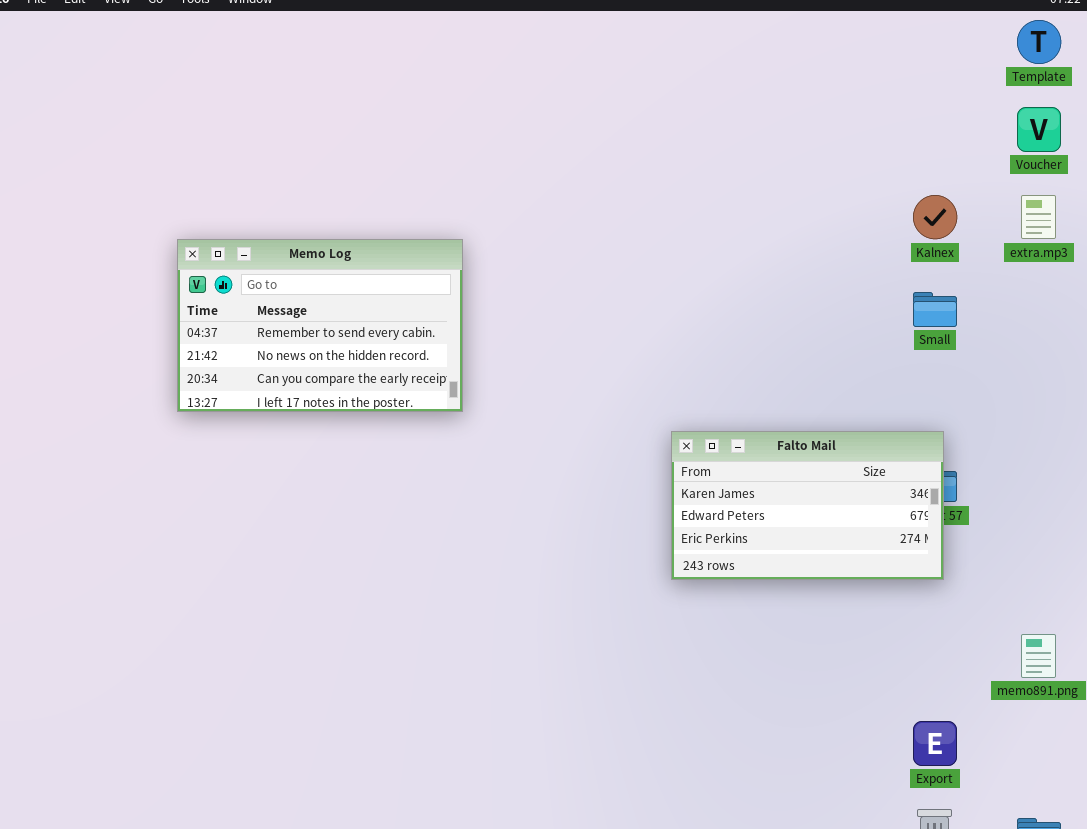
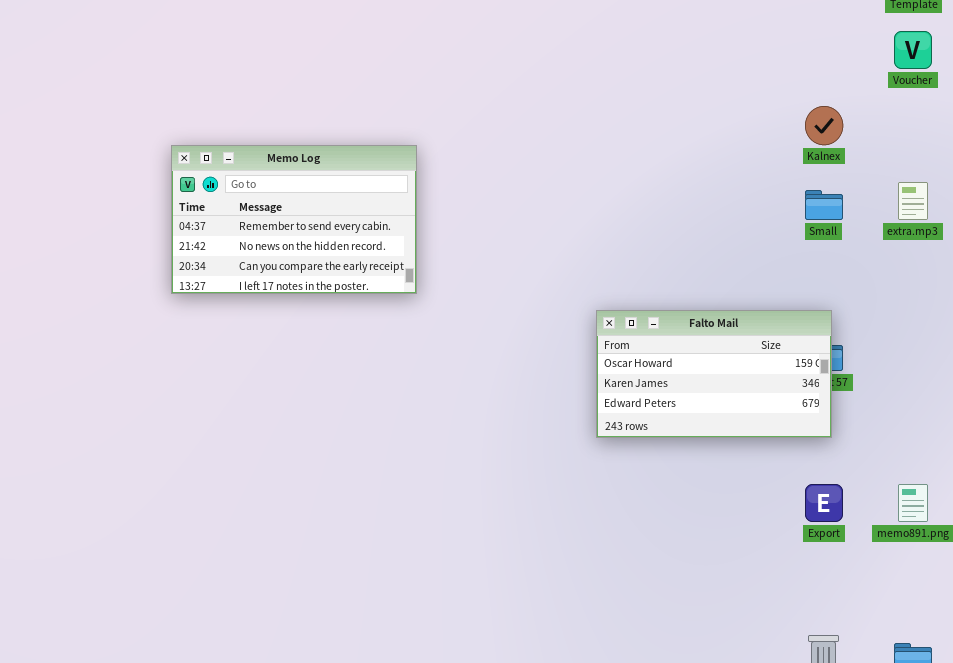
extra.mp3: [1021,195,1056,239] -> [898,182,928,220], moved
Falto Mail: [671,431,944,580] -> [596,310,832,438], scrolled up 1 row
Export: [913,721,957,766] -> [805,484,843,522], moved

